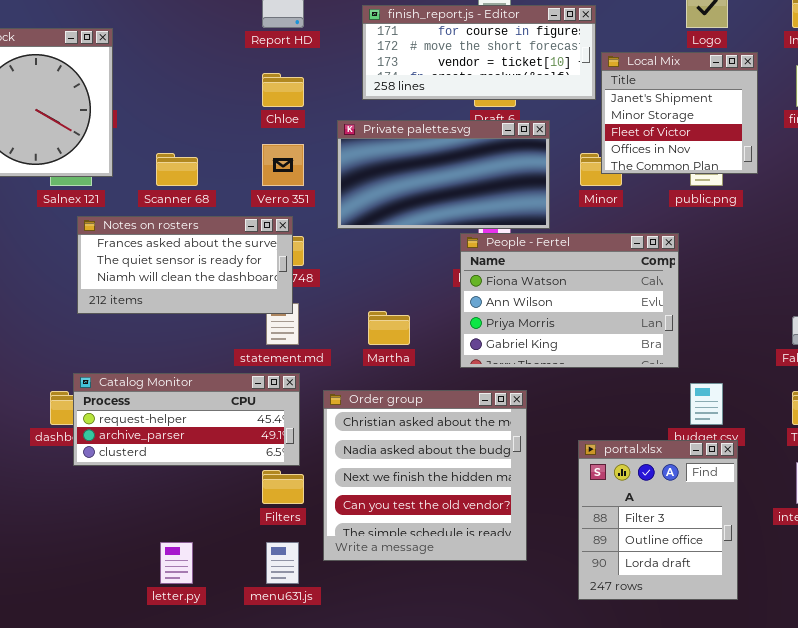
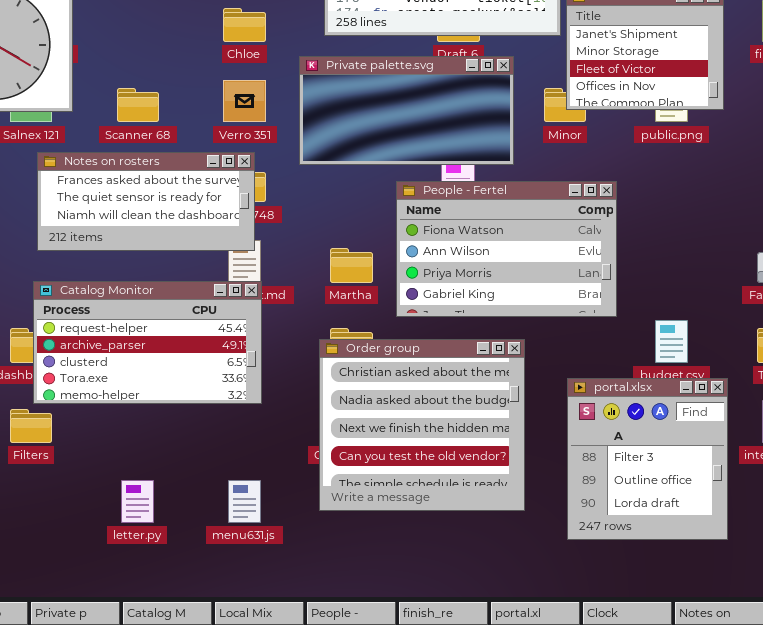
People - Fertel: [460,233,679,368] -> [396,181,617,317], moved
Catalog Monitor: [73,373,300,466] -> [33,281,262,404], resized
Order group: [323,390,527,561] -> [319,339,525,511], moved
portal.xlsx: [578,440,738,600] -> [567,378,728,540], moved
Filters: [262,470,304,504] -> [10,409,52,443], moved

